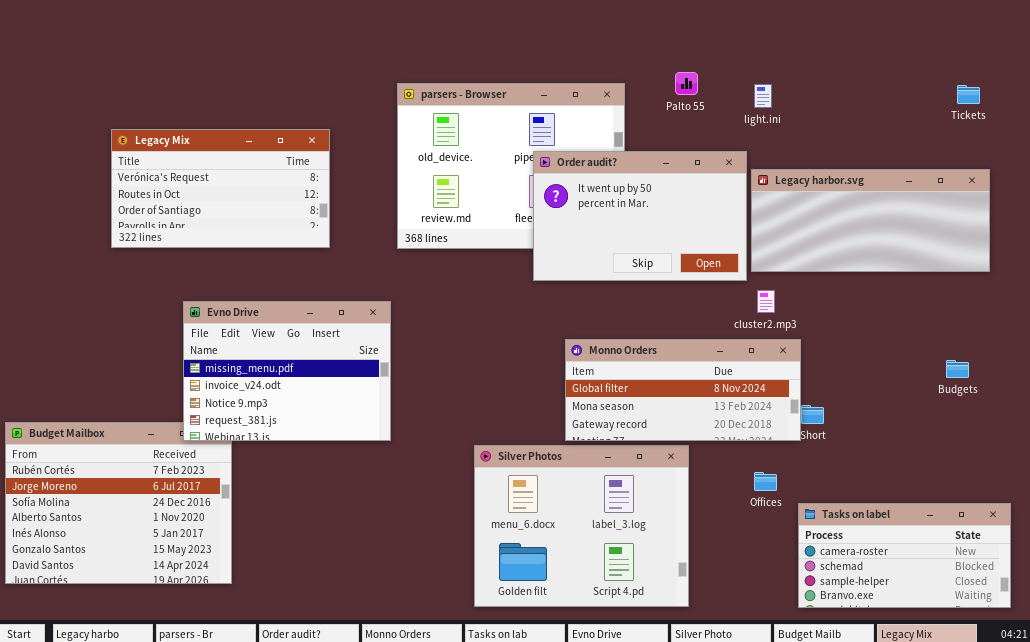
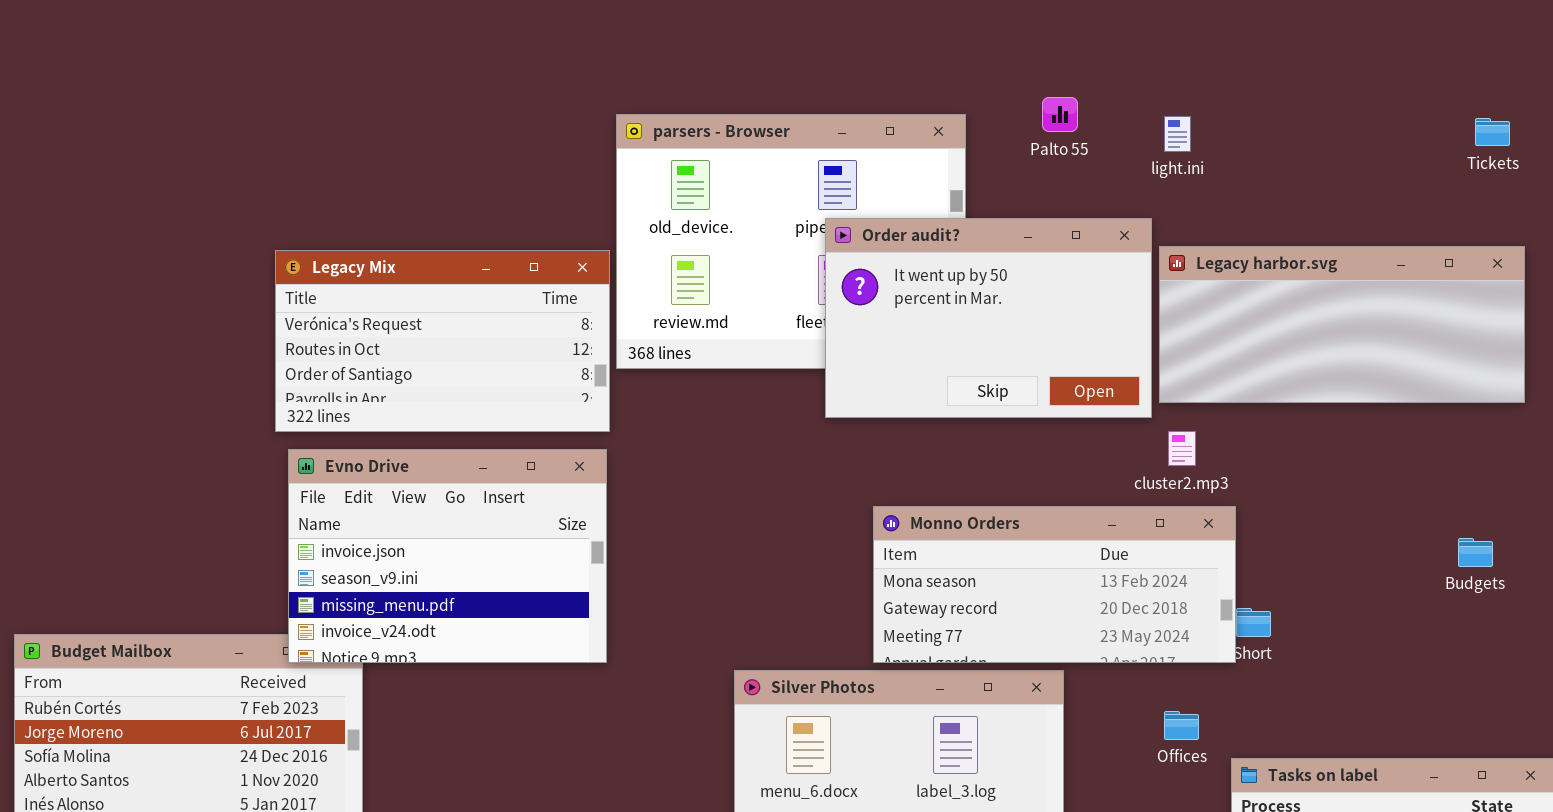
Legacy Mix: [111,129,330,248] -> [275,250,610,432], moved
Evno Drive: [183,301,391,441] -> [288,449,607,663], scrolled up 2 rows
Monno Orders: [565,339,801,441] -> [873,506,1236,663], scrolled down 1 row

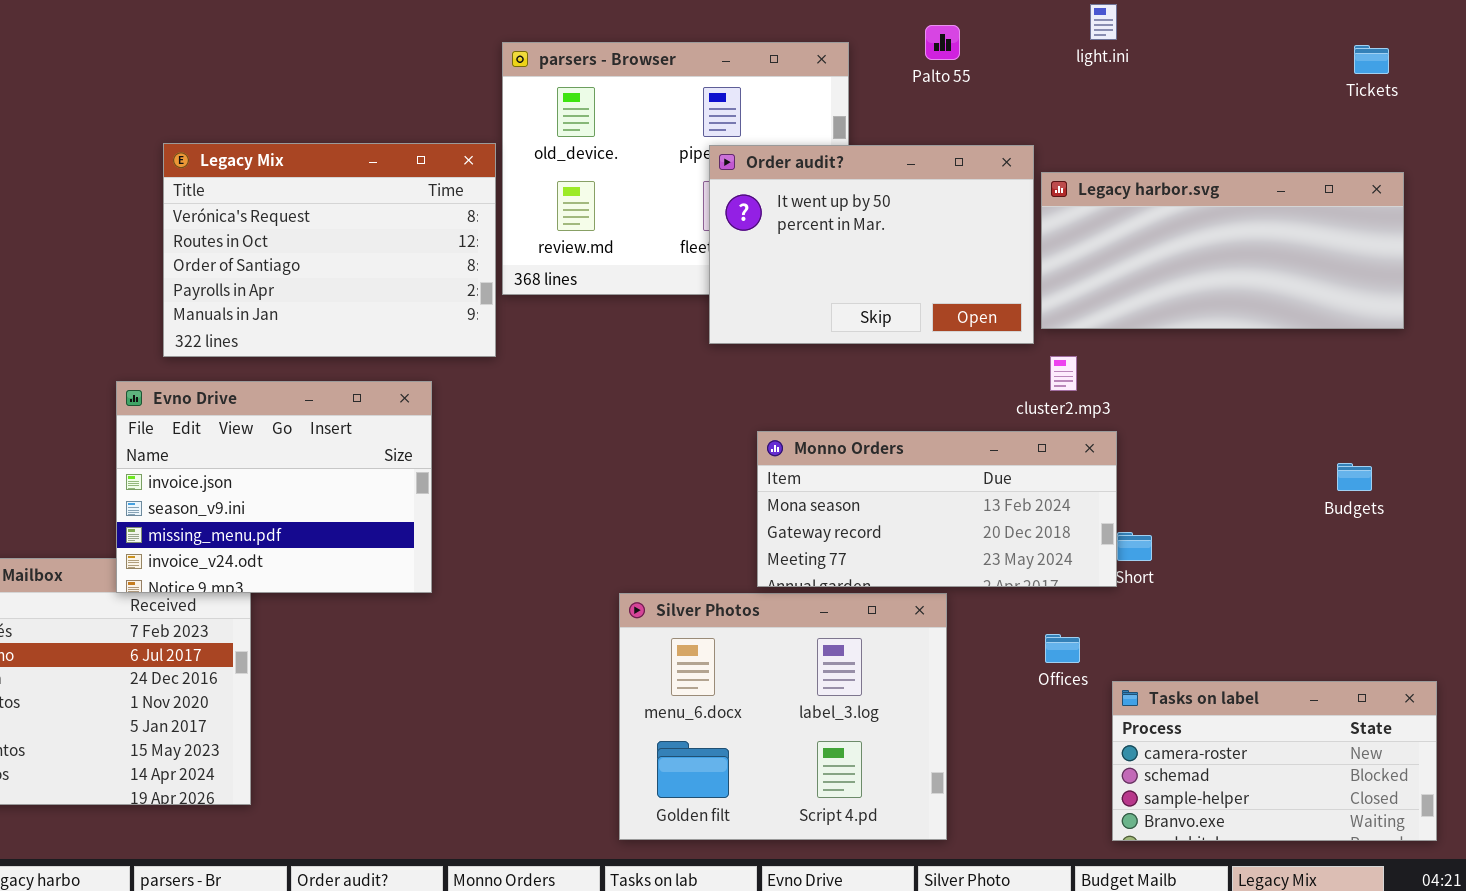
light.ini: [1164,116,1191,152] -> [1090,4,1117,40], moved
Legacy Mix: [275,250,610,432] -> [163,143,496,357], resized
Evno Drive: [288,449,607,663] -> [116,381,432,593], moved

